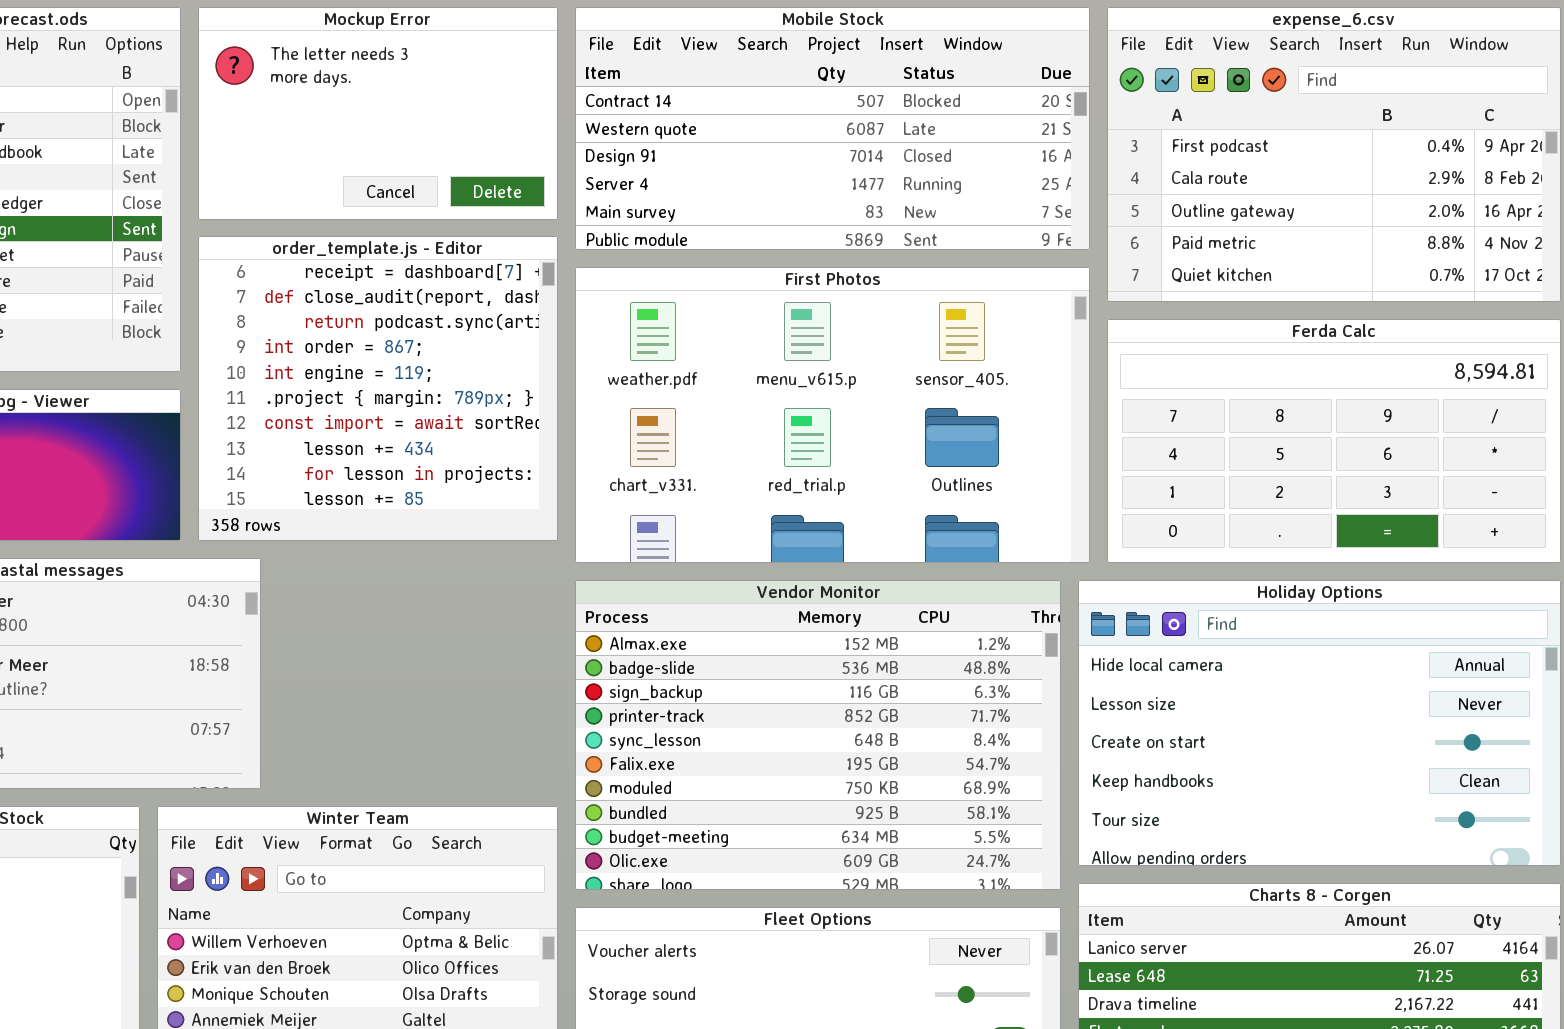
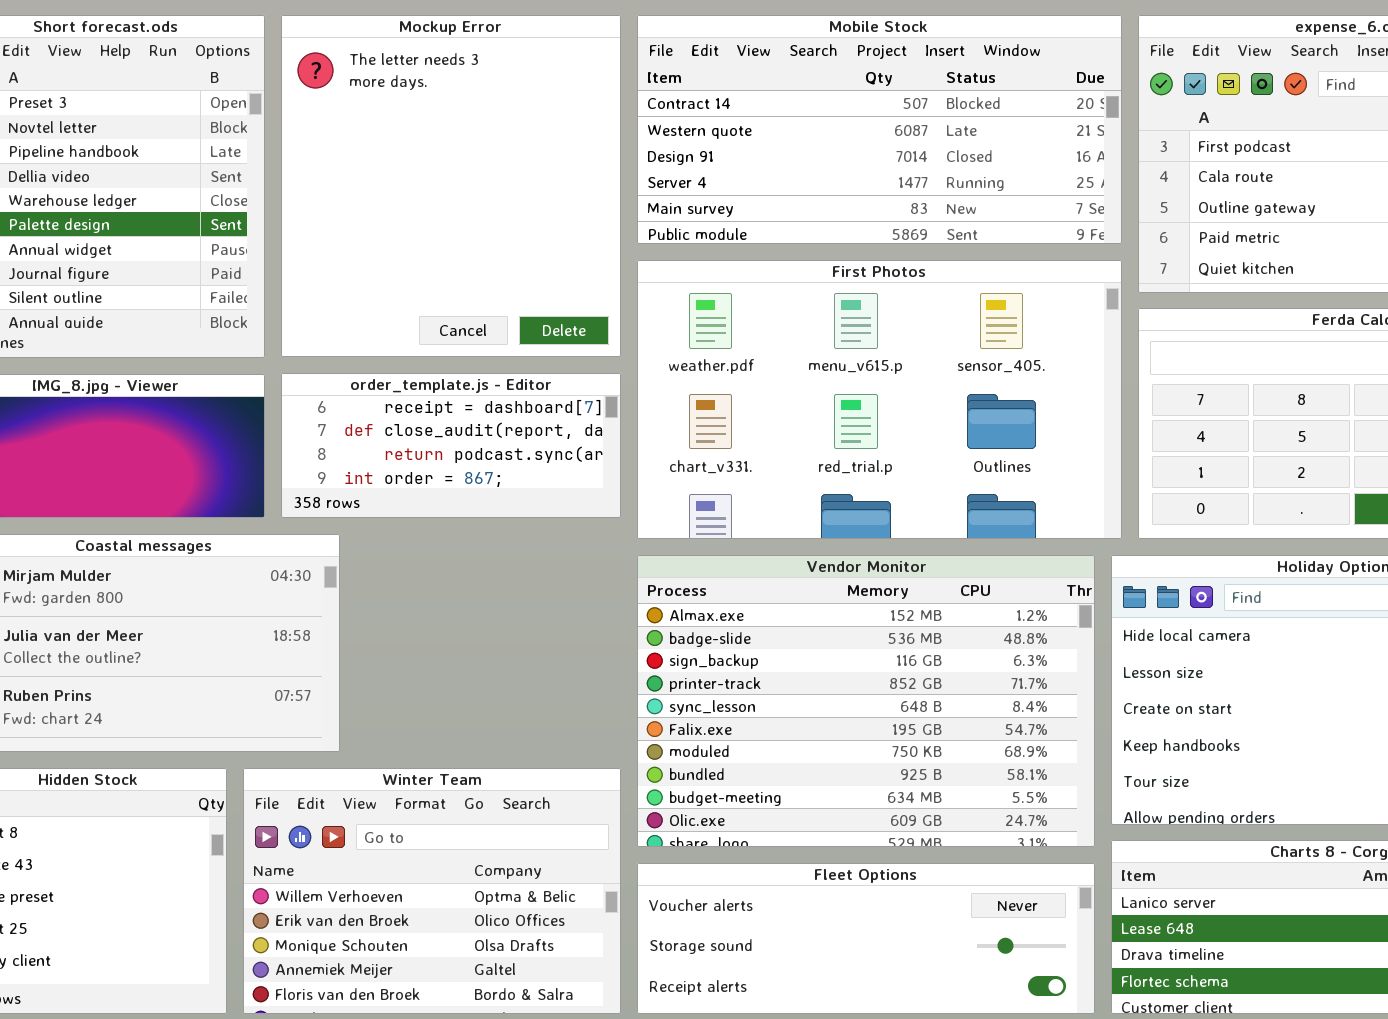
Mockup Error: [198,7,558,220] -> [281,15,621,357], resized
order_template.js - Editor: [198,236,558,541] -> [281,373,621,518], resized

